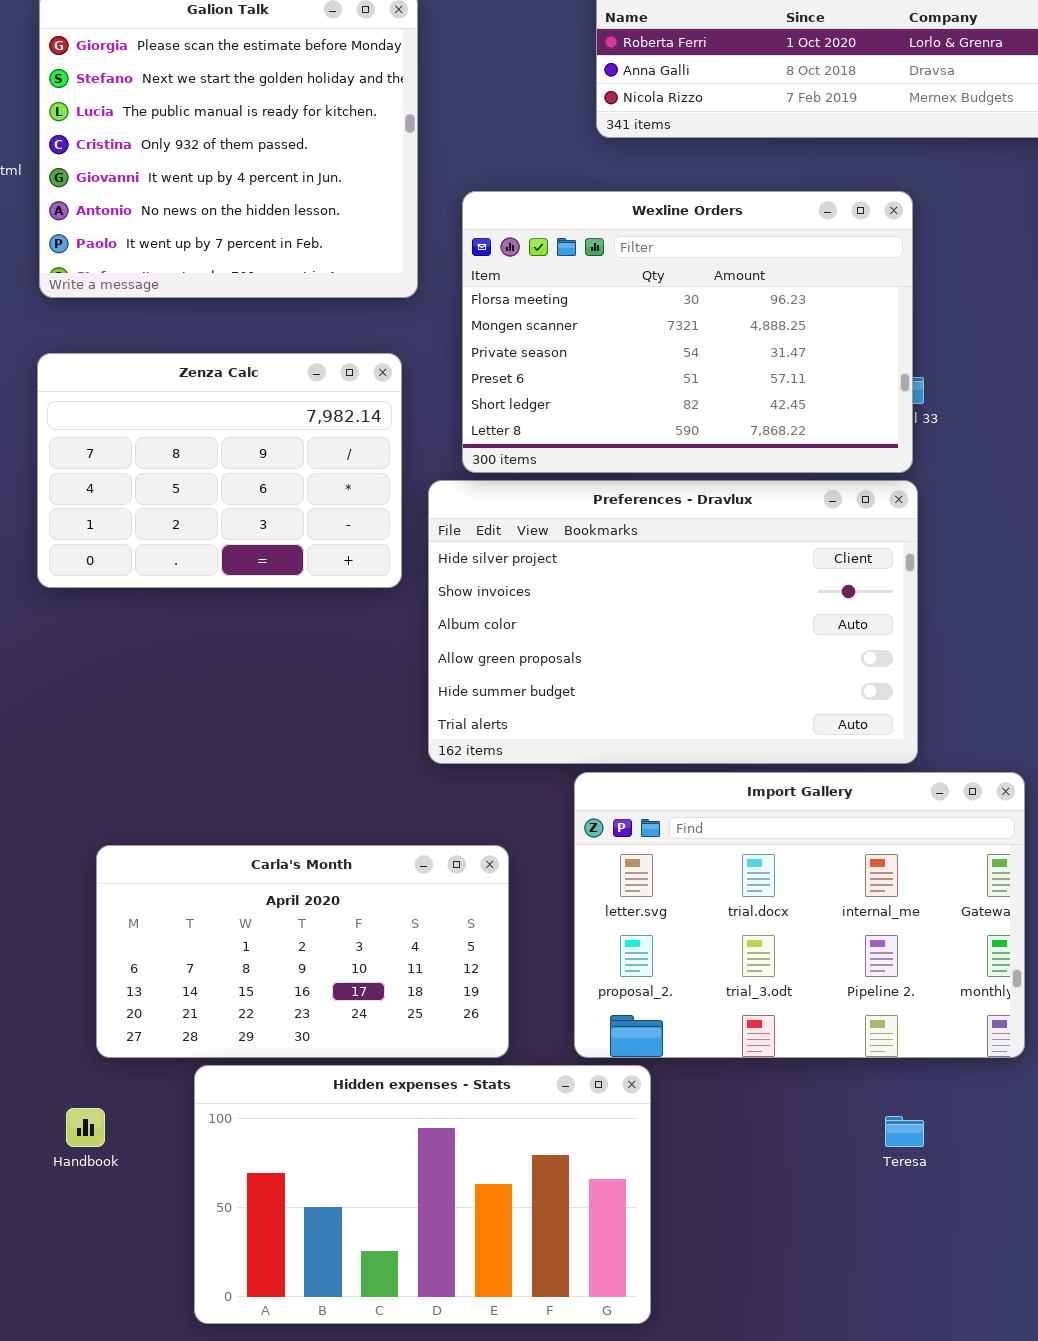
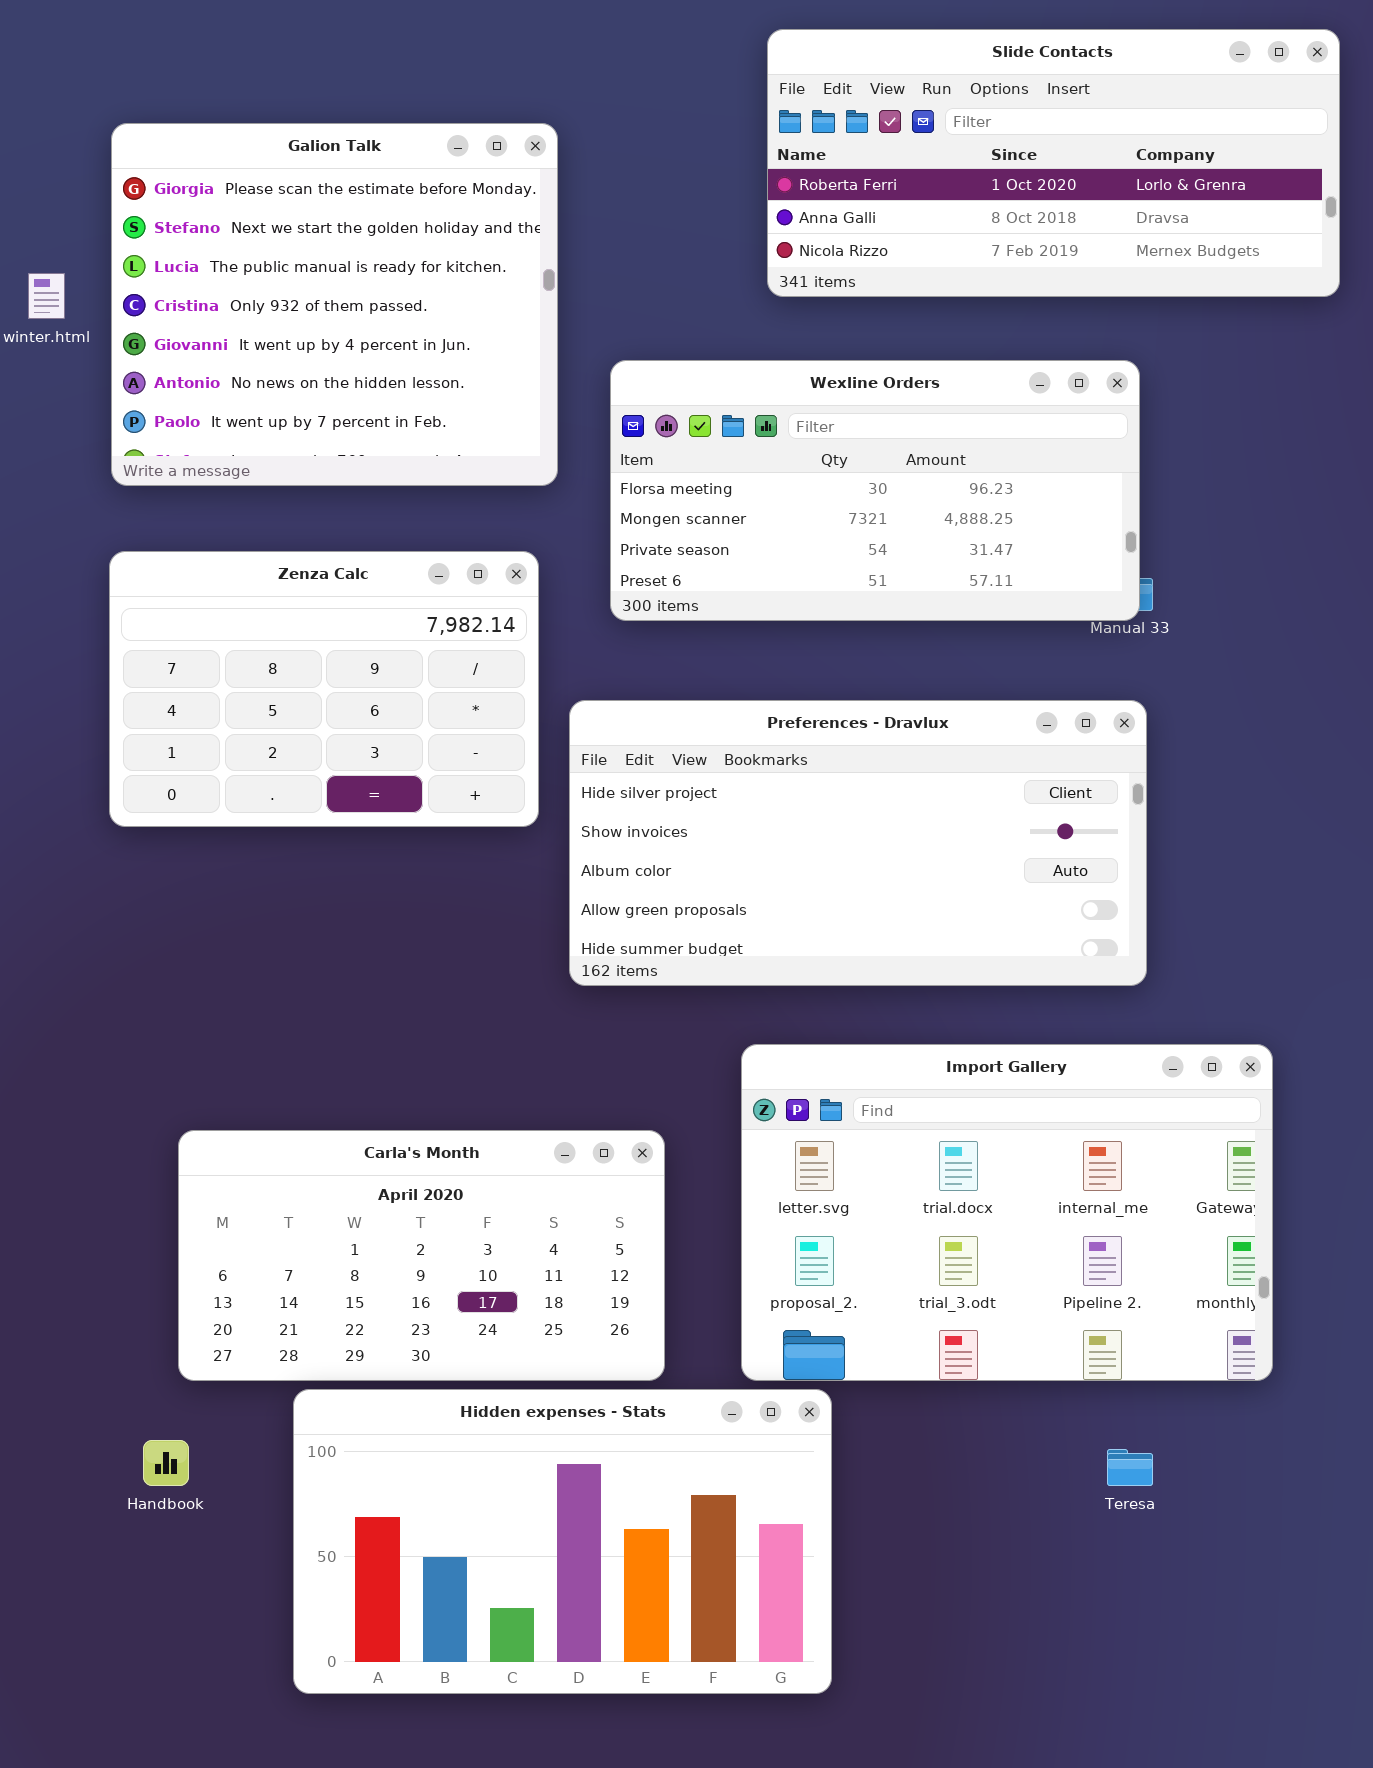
Wexline Orders: [462,191,913,473] -> [610,360,1140,621], resized
Preferences - Dravlux: [428,480,918,764] -> [569,700,1147,986], resized

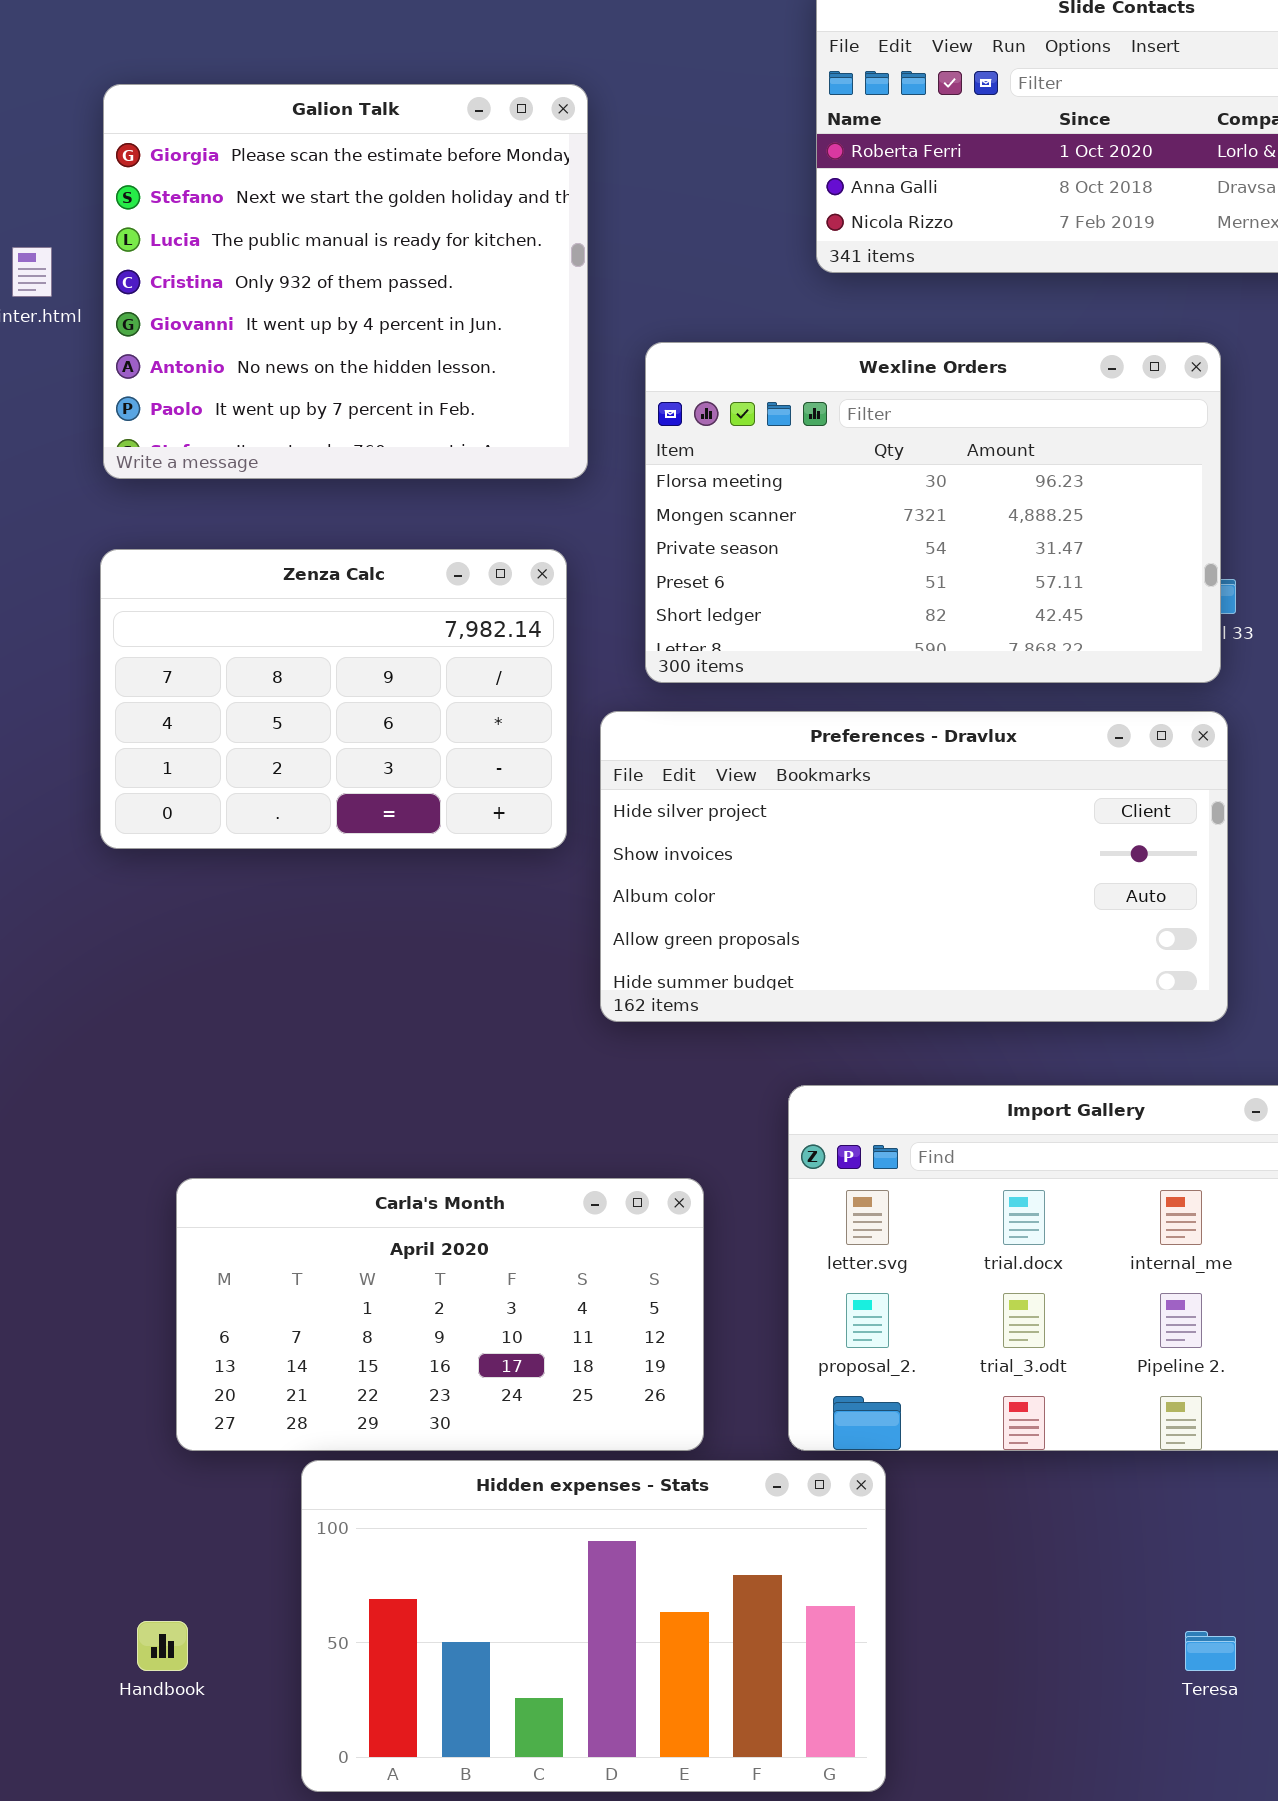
Wexline Orders: [610,360,1140,621] -> [645,342,1221,683], resized
Handbook: [143,1440,189,1486] -> [137,1621,188,1671], moved
Teresa: [1107,1449,1153,1486] -> [1185,1631,1236,1671], moved

